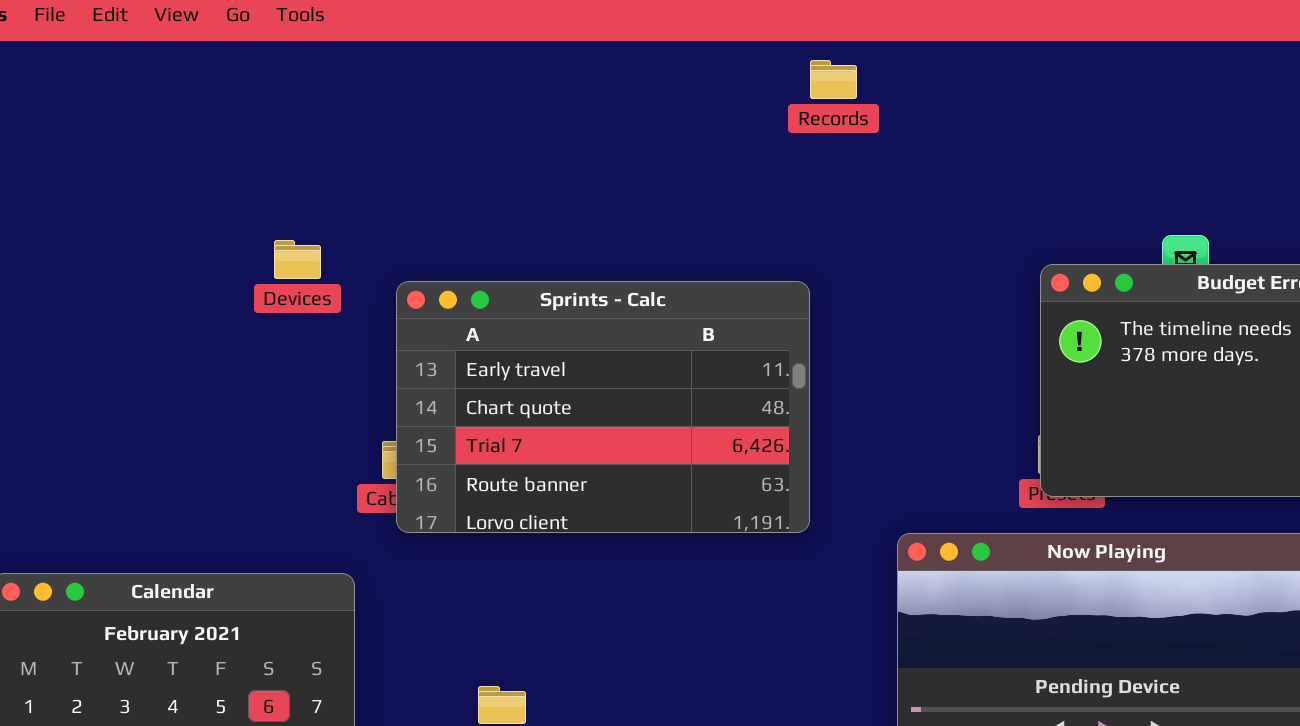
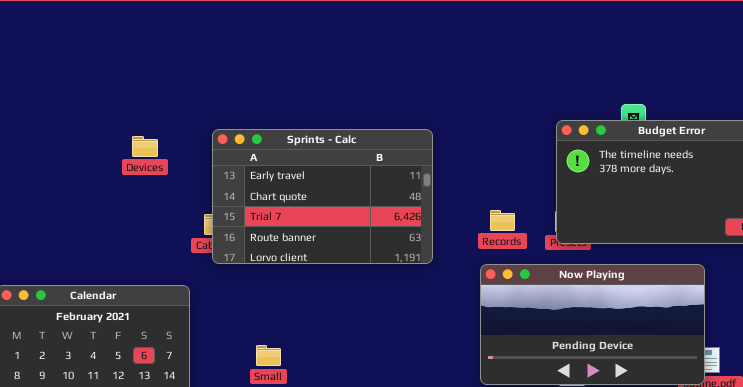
Records: [810,60,857,99] -> [490,210,515,231], moved
Devices: [274,240,321,279] -> [132,136,158,157], moved

